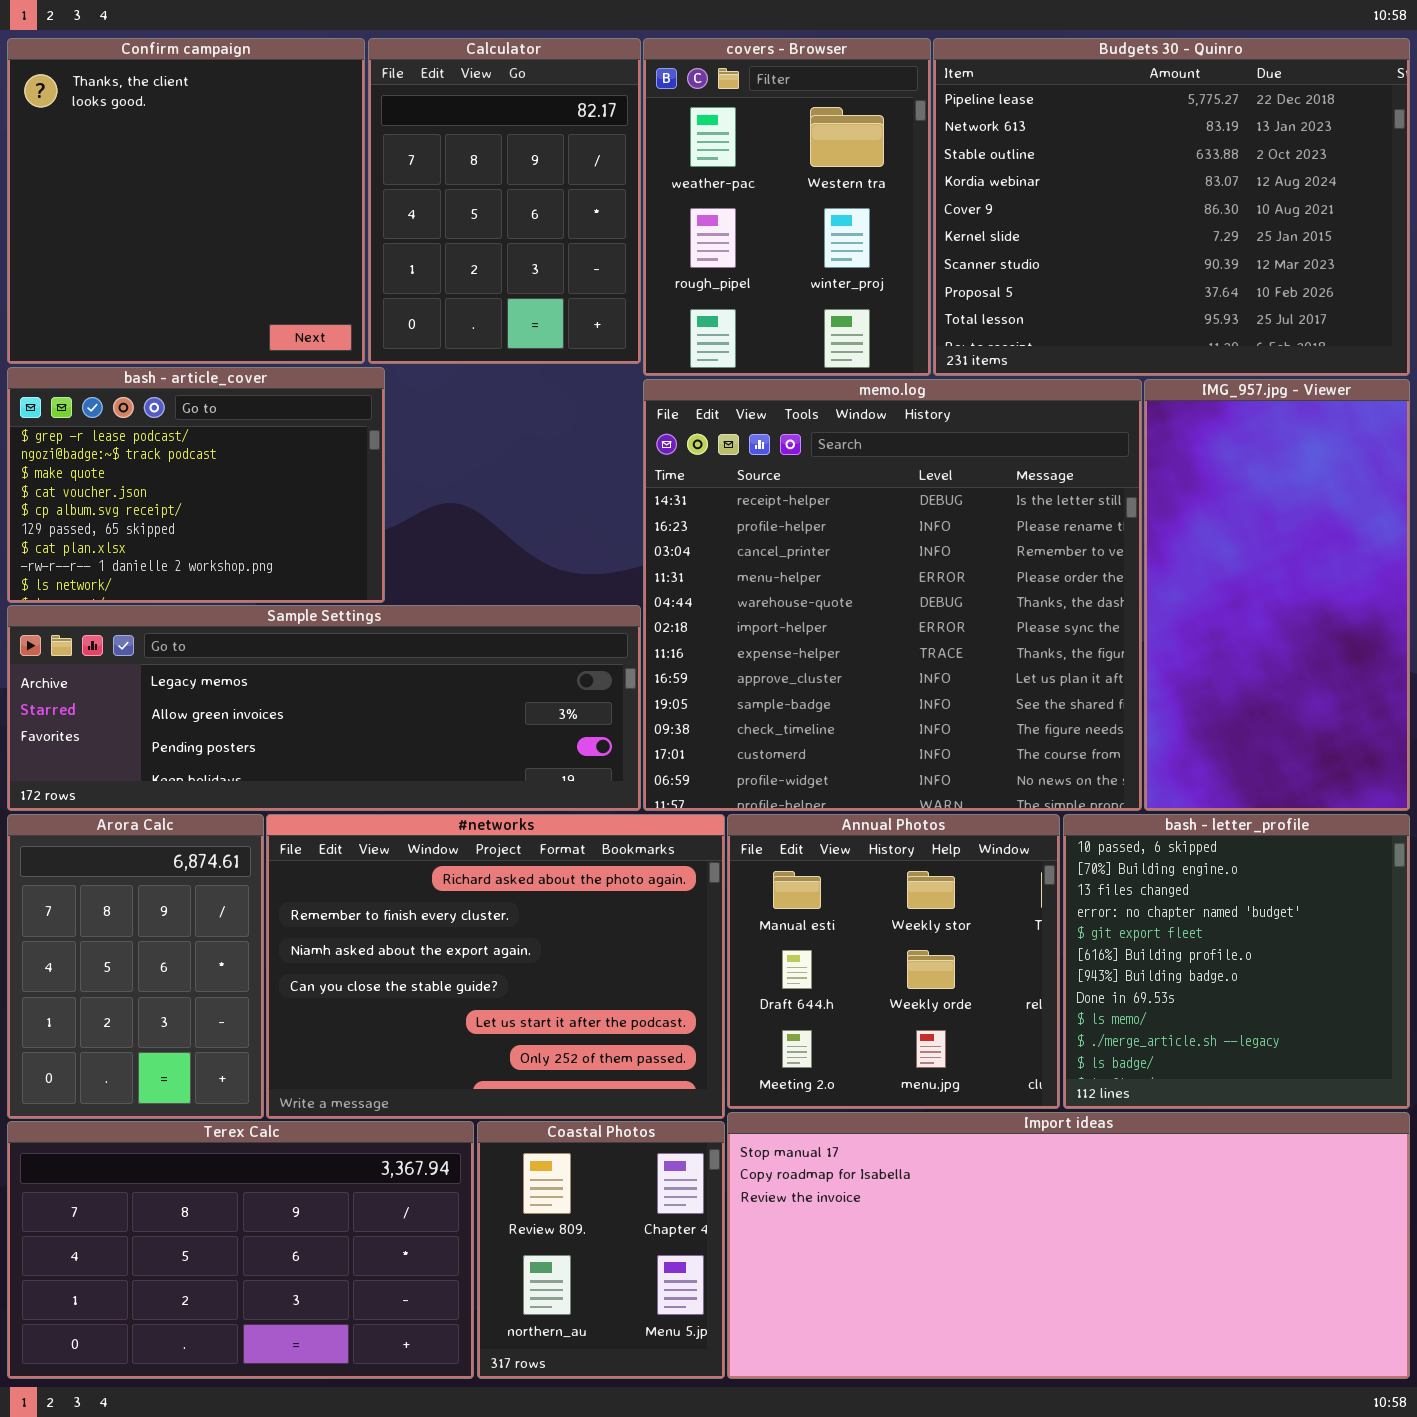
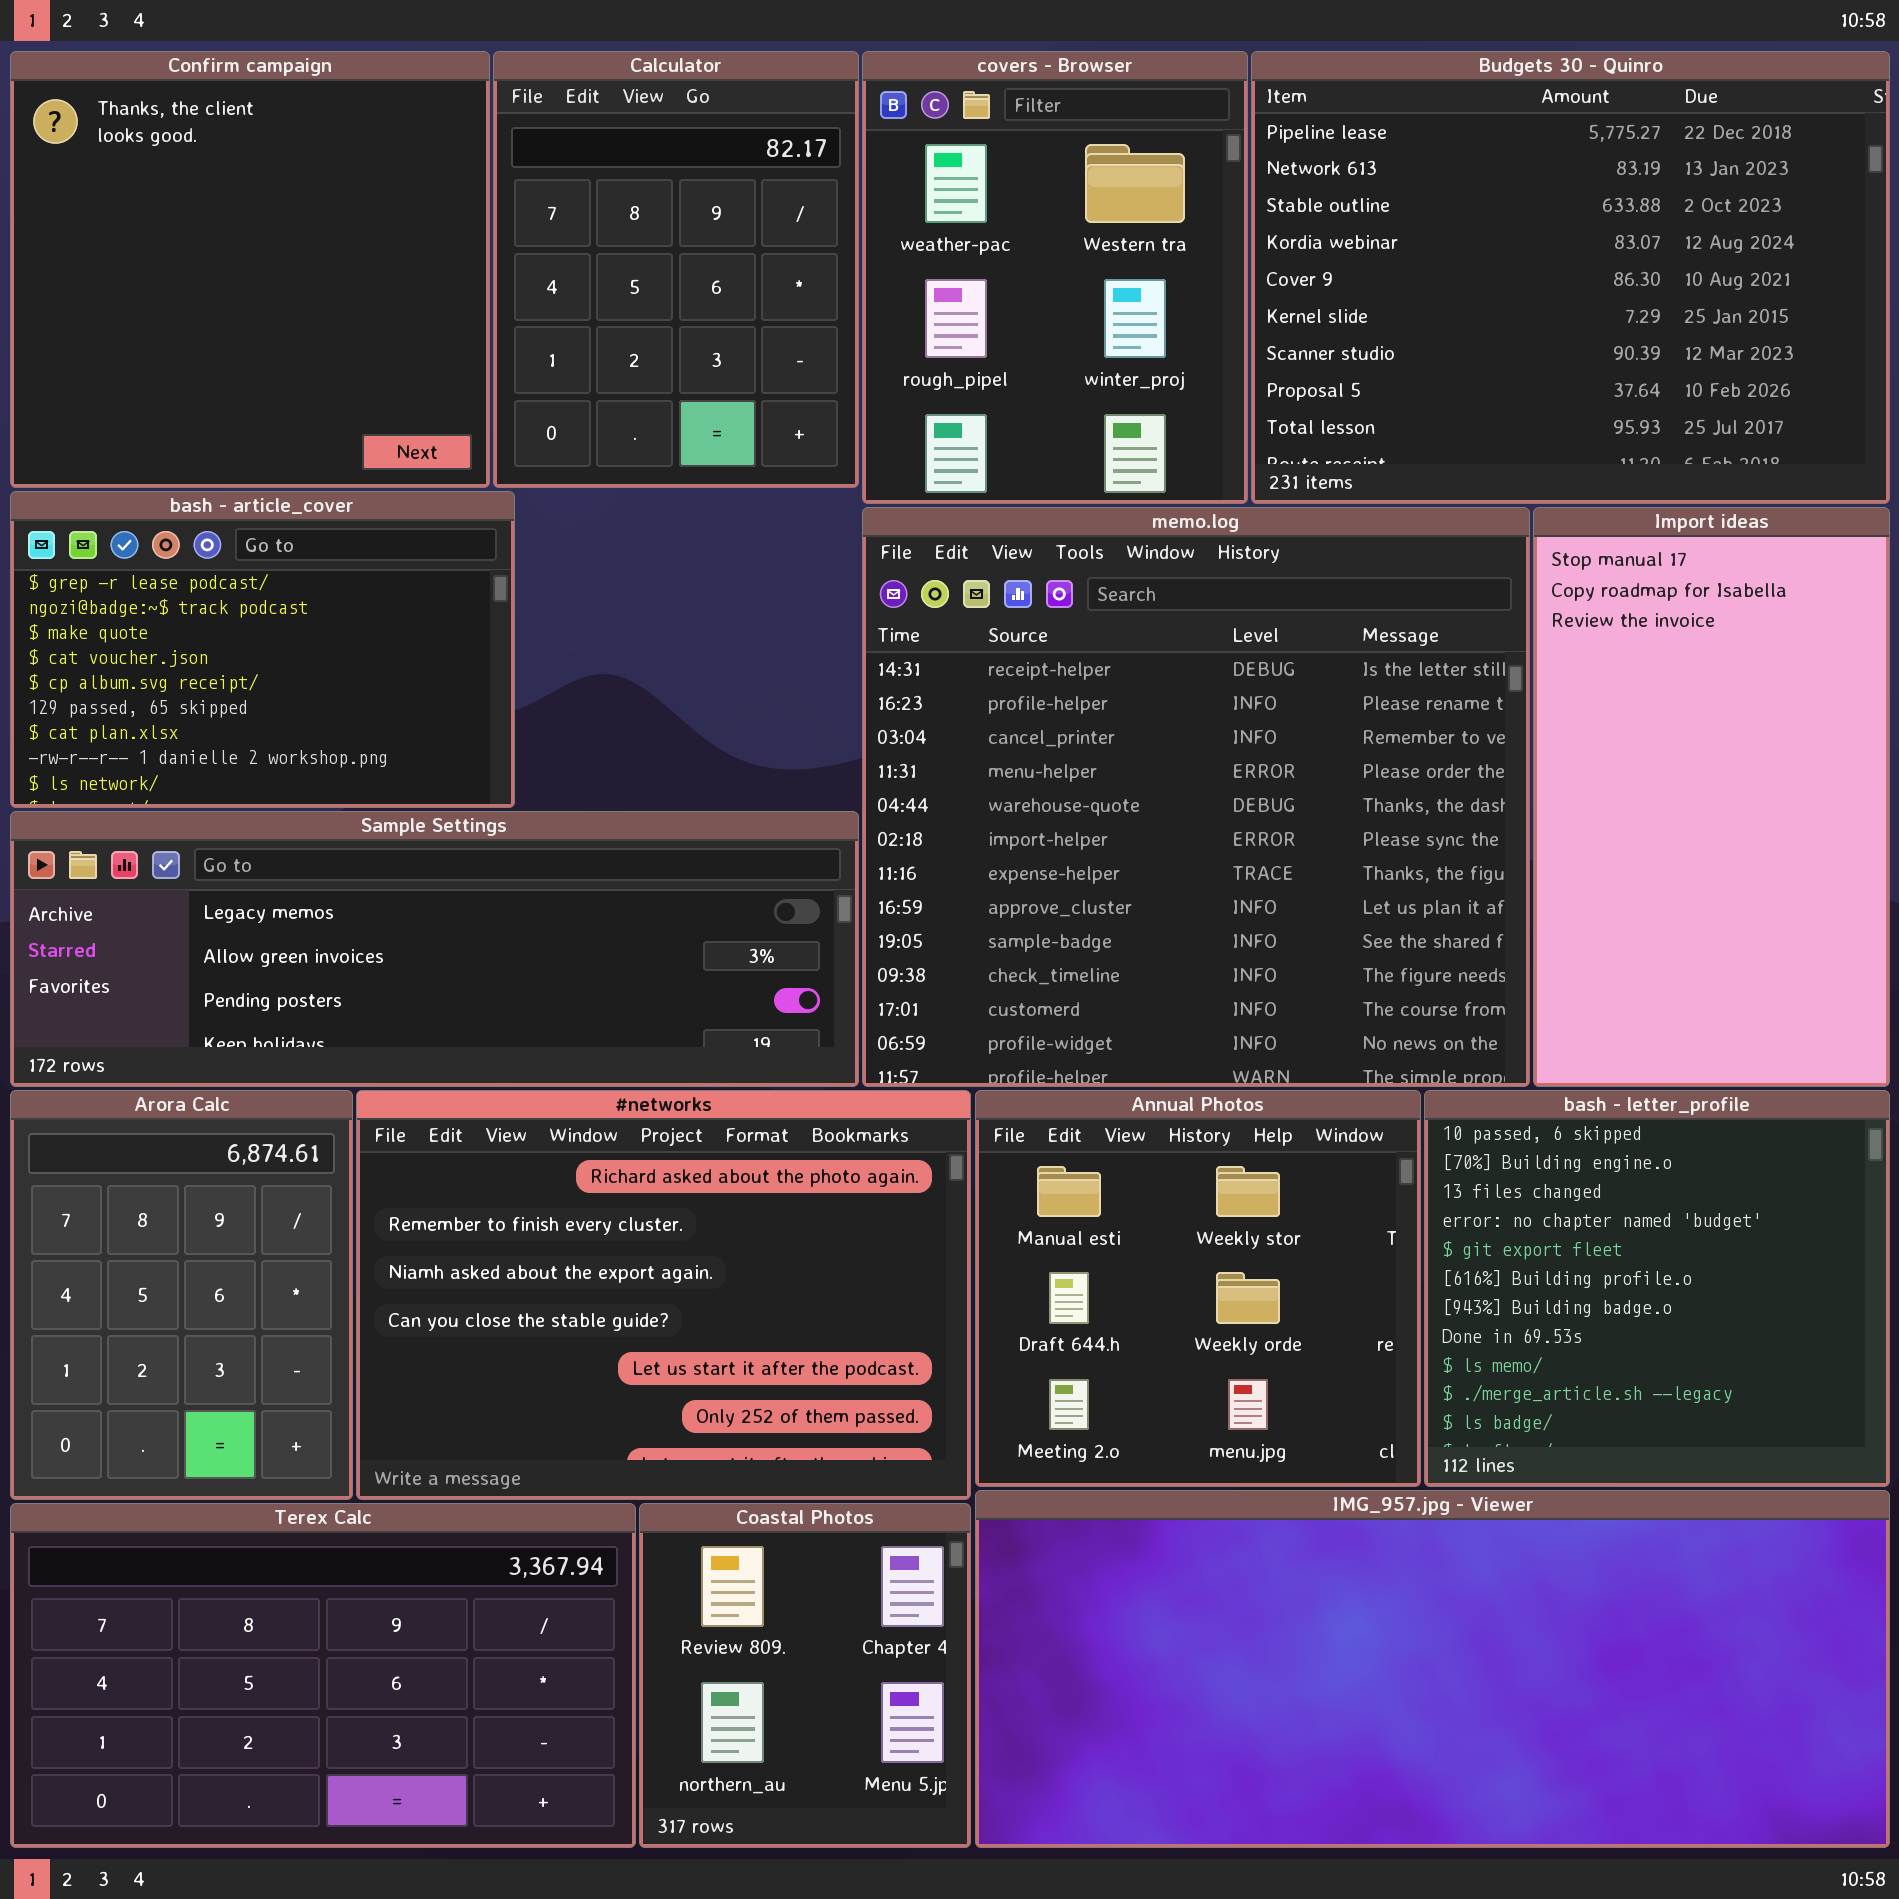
IMG_957.jpg - Viewer: [1144,379,1410,811] -> [975,1490,1890,1848], moved, resized
Import ideas: [727,1112,1410,1379] -> [1533,507,1890,1087], moved, resized

